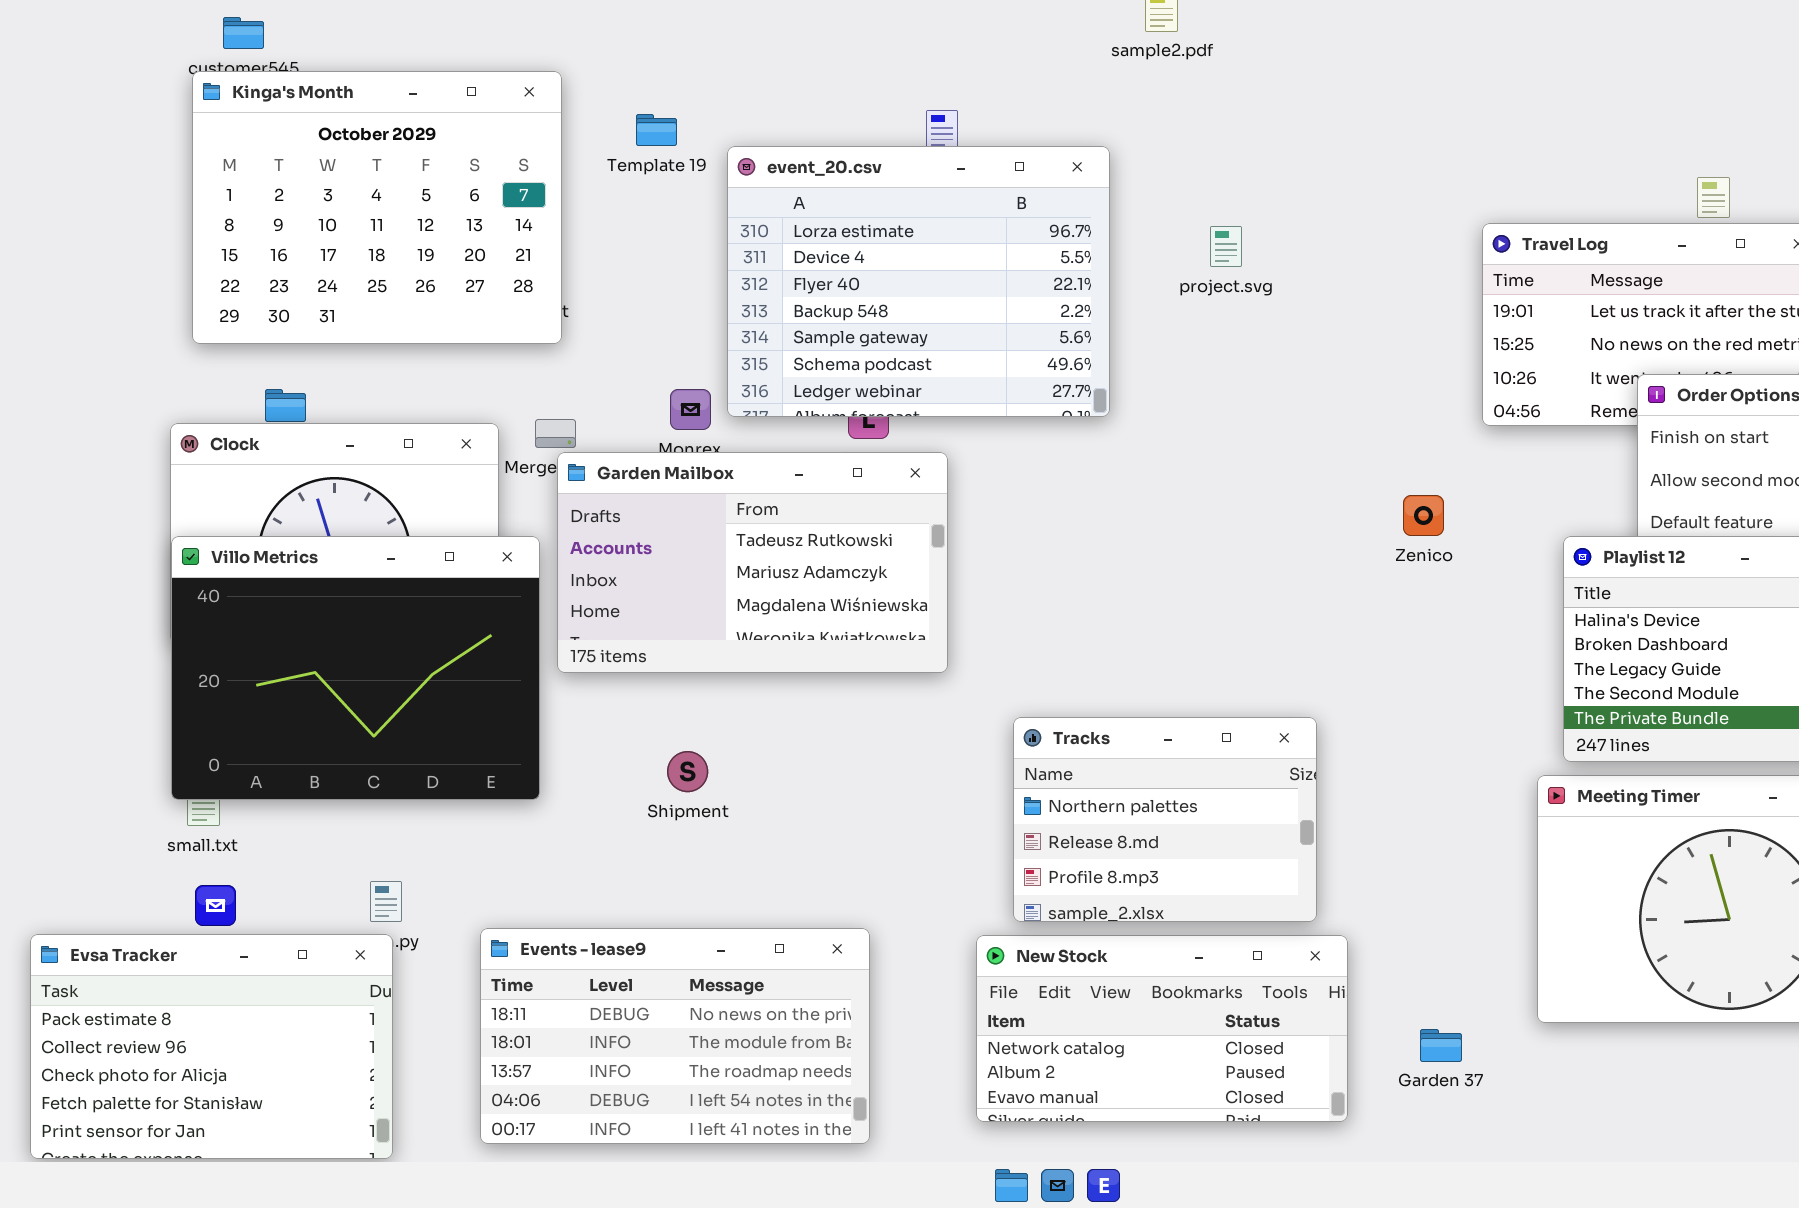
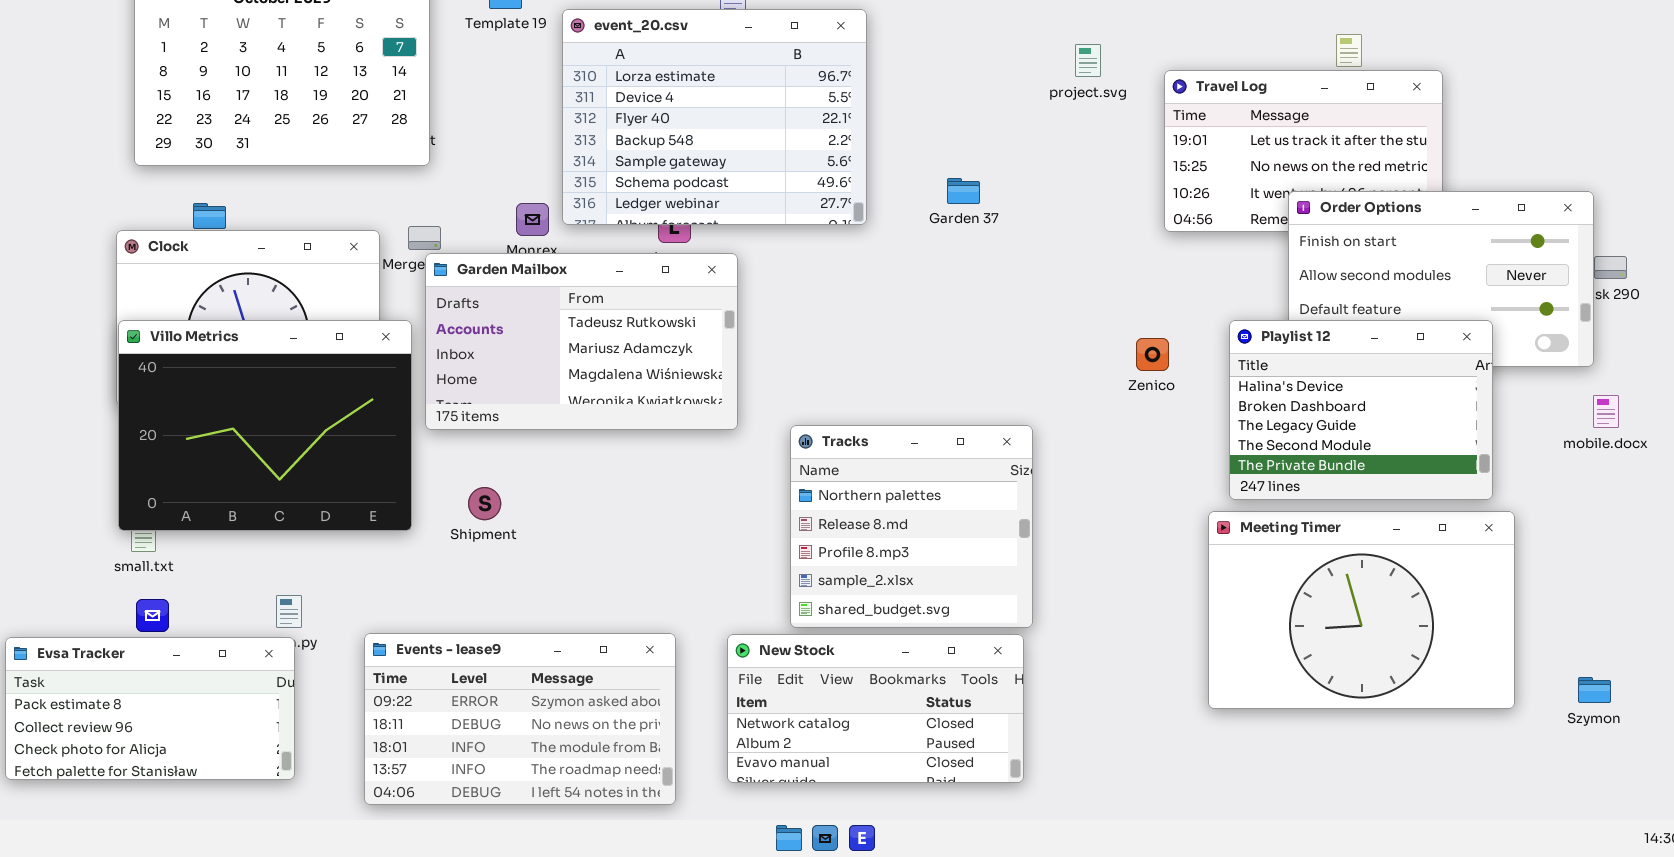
project.svg: [1210,226,1242,267] -> [1075,44,1101,77], moved
Zenico: [1403,495,1444,536] -> [1136,338,1169,371], moved
Tracks: [1013,717,1317,922] -> [790,425,1033,628], resized
Shipment: [667,751,708,792] -> [468,487,501,520], moved
Events - lease9: [480,928,870,1144] -> [364,633,676,805], scrolled up 1 row
Evsa Tracker: [30,934,393,1159] -> [5,637,295,780], resized
New Stock: [976,935,1348,1122] -> [727,634,1024,783], moved
Garden 37: [1420,1029,1462,1062] -> [947,178,980,204], moved

